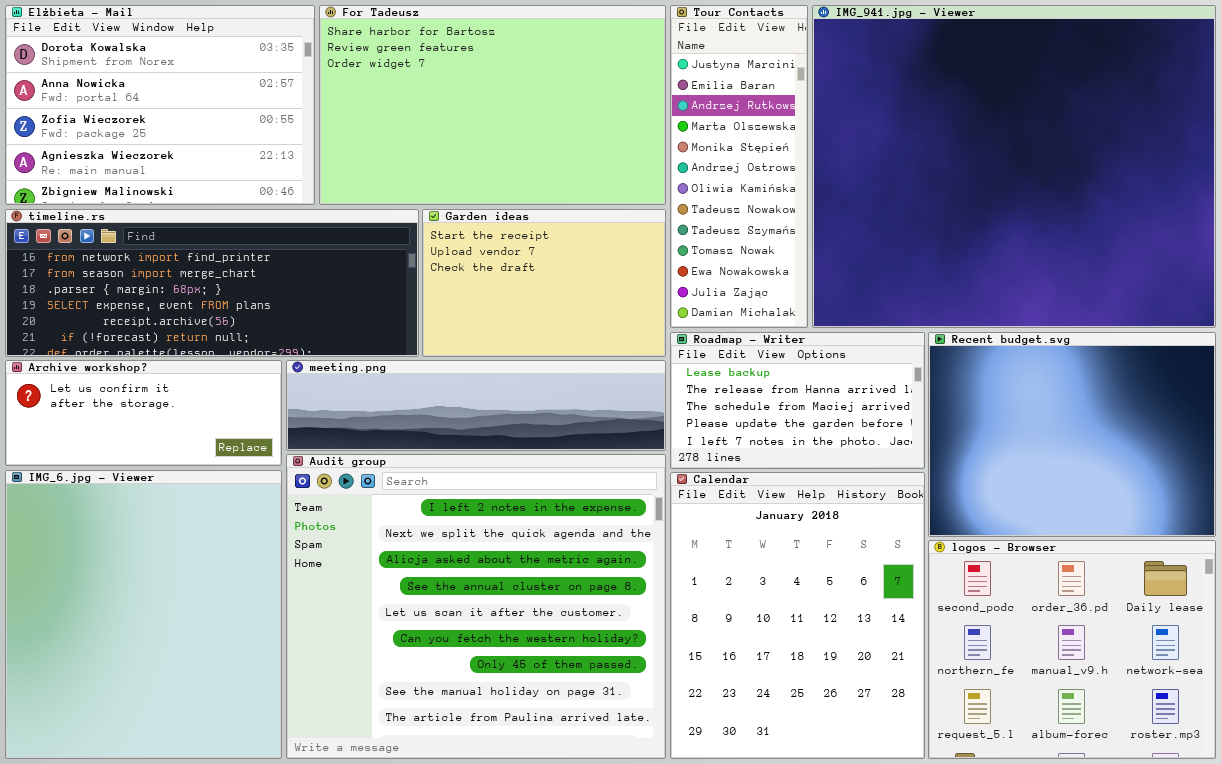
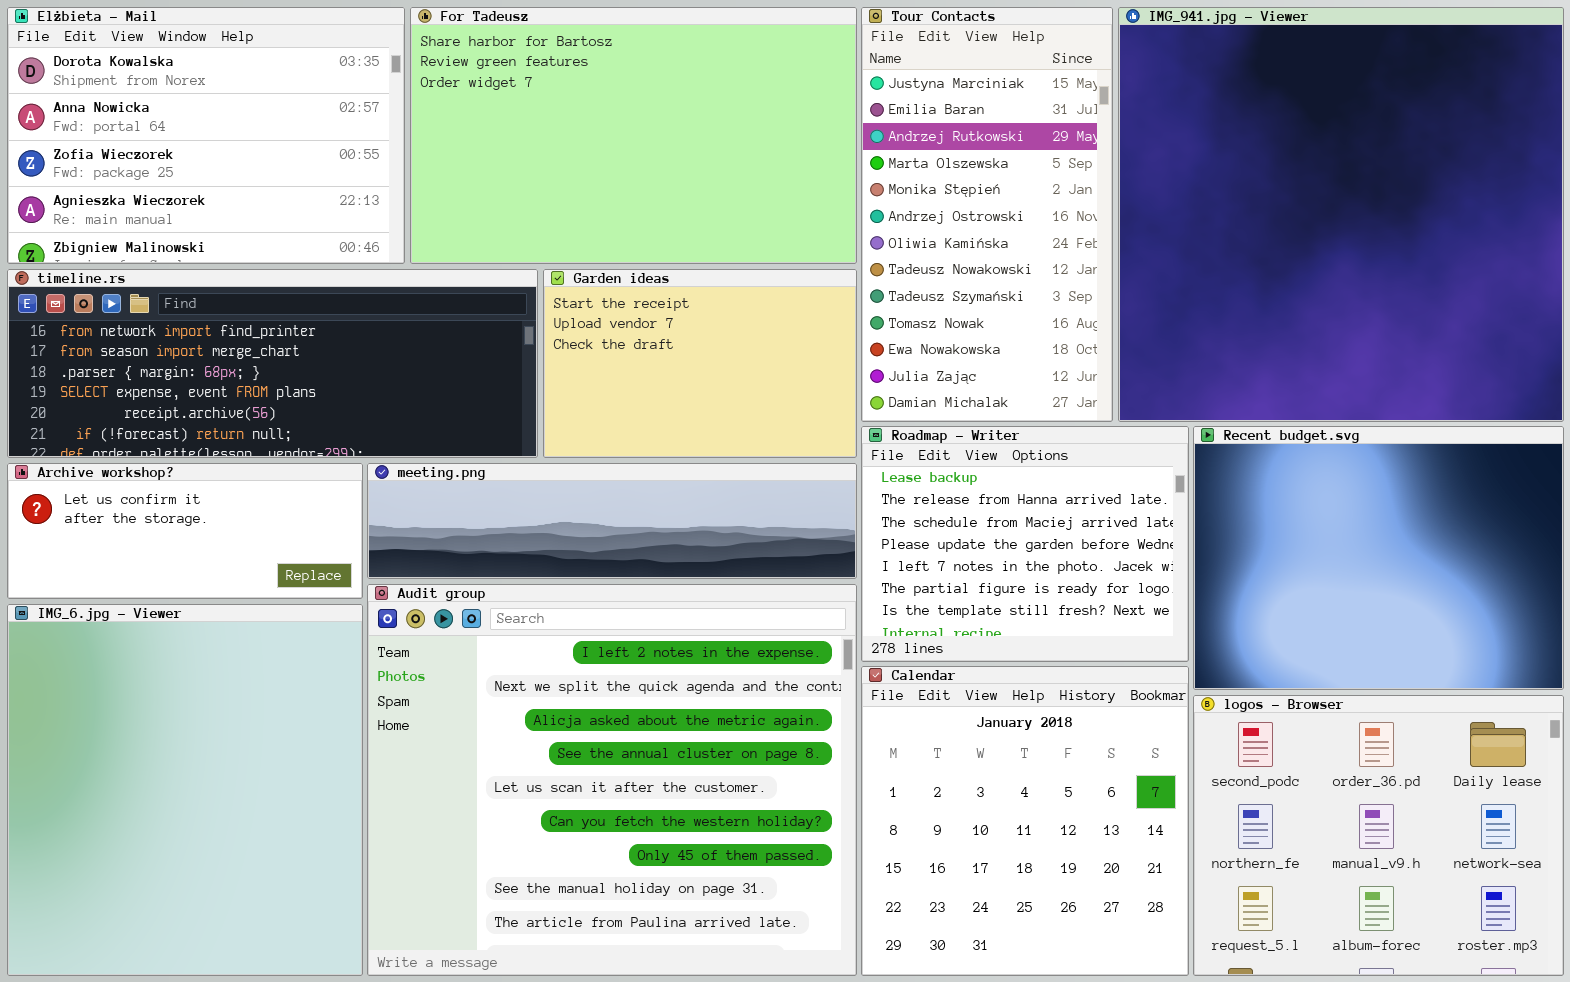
Tour Contacts: [670,5,808,328] -> [861,7,1113,422], resized
IMG_941.jpg - Viewer: [812,5,1216,328] -> [1118,7,1564,422], resized
Roadmap - Writer: [670,332,925,469] -> [861,426,1189,662], resized
Calendar: [670,472,925,759] -> [861,666,1189,976], resized

